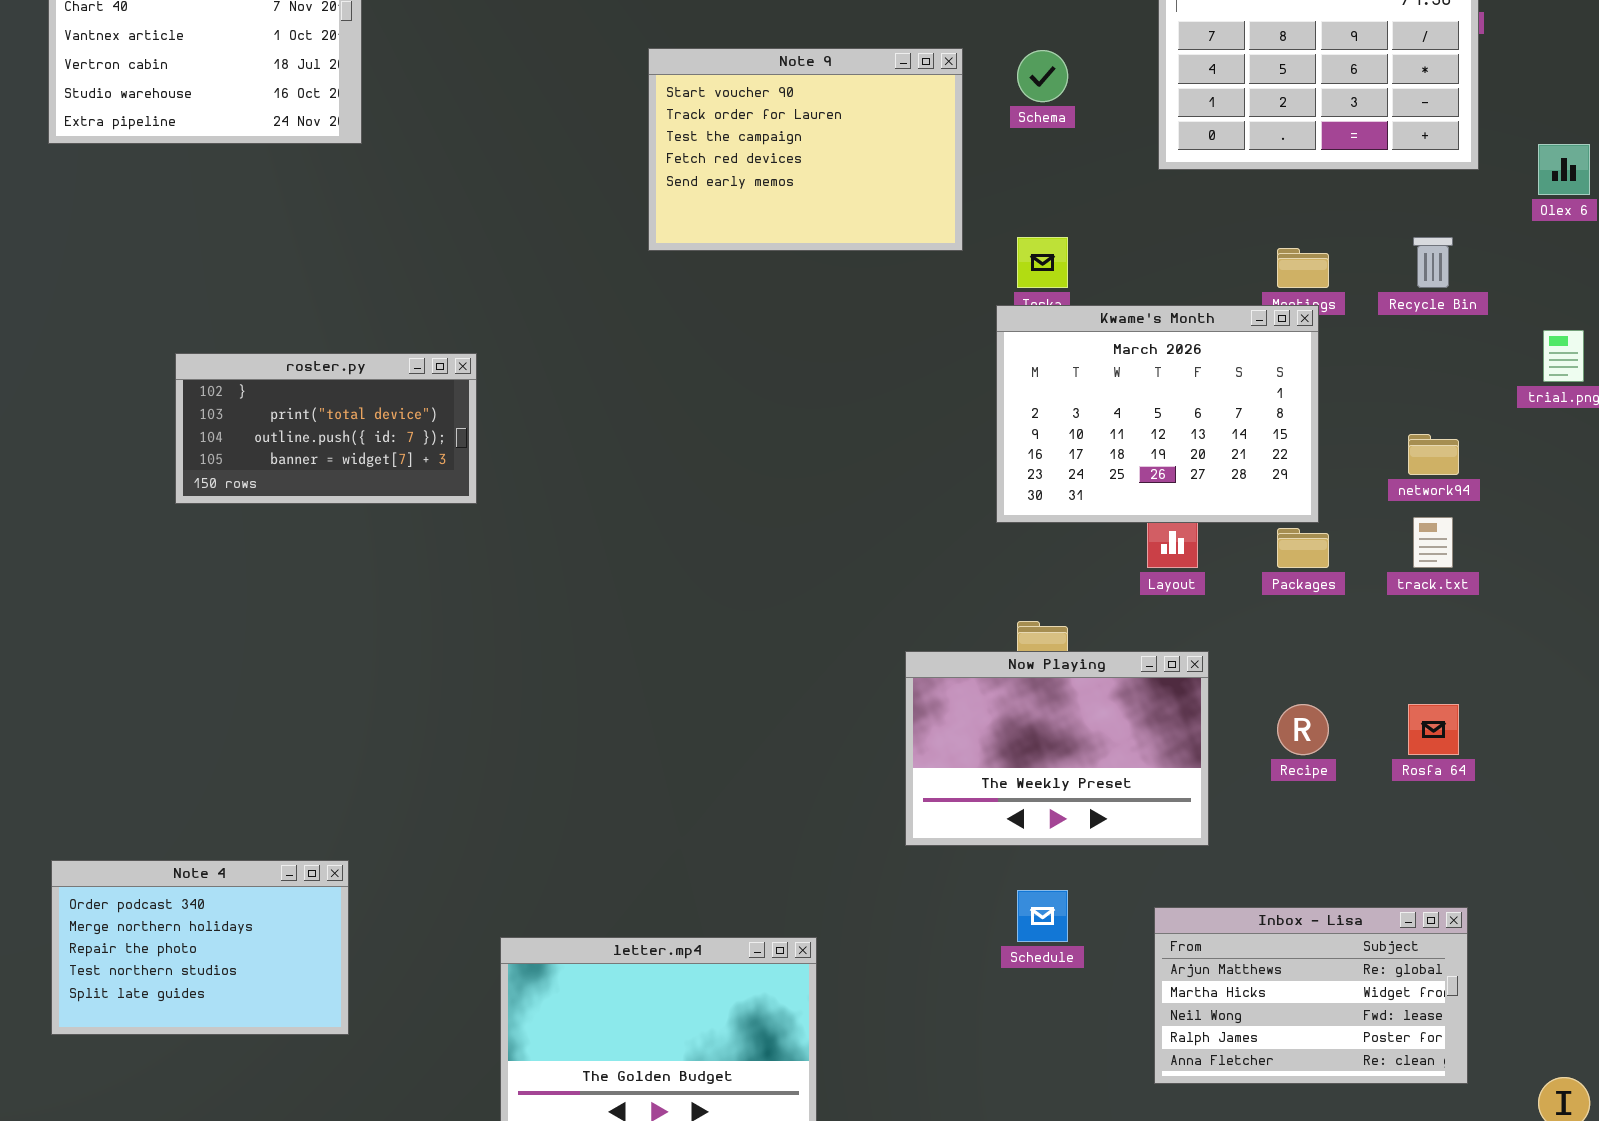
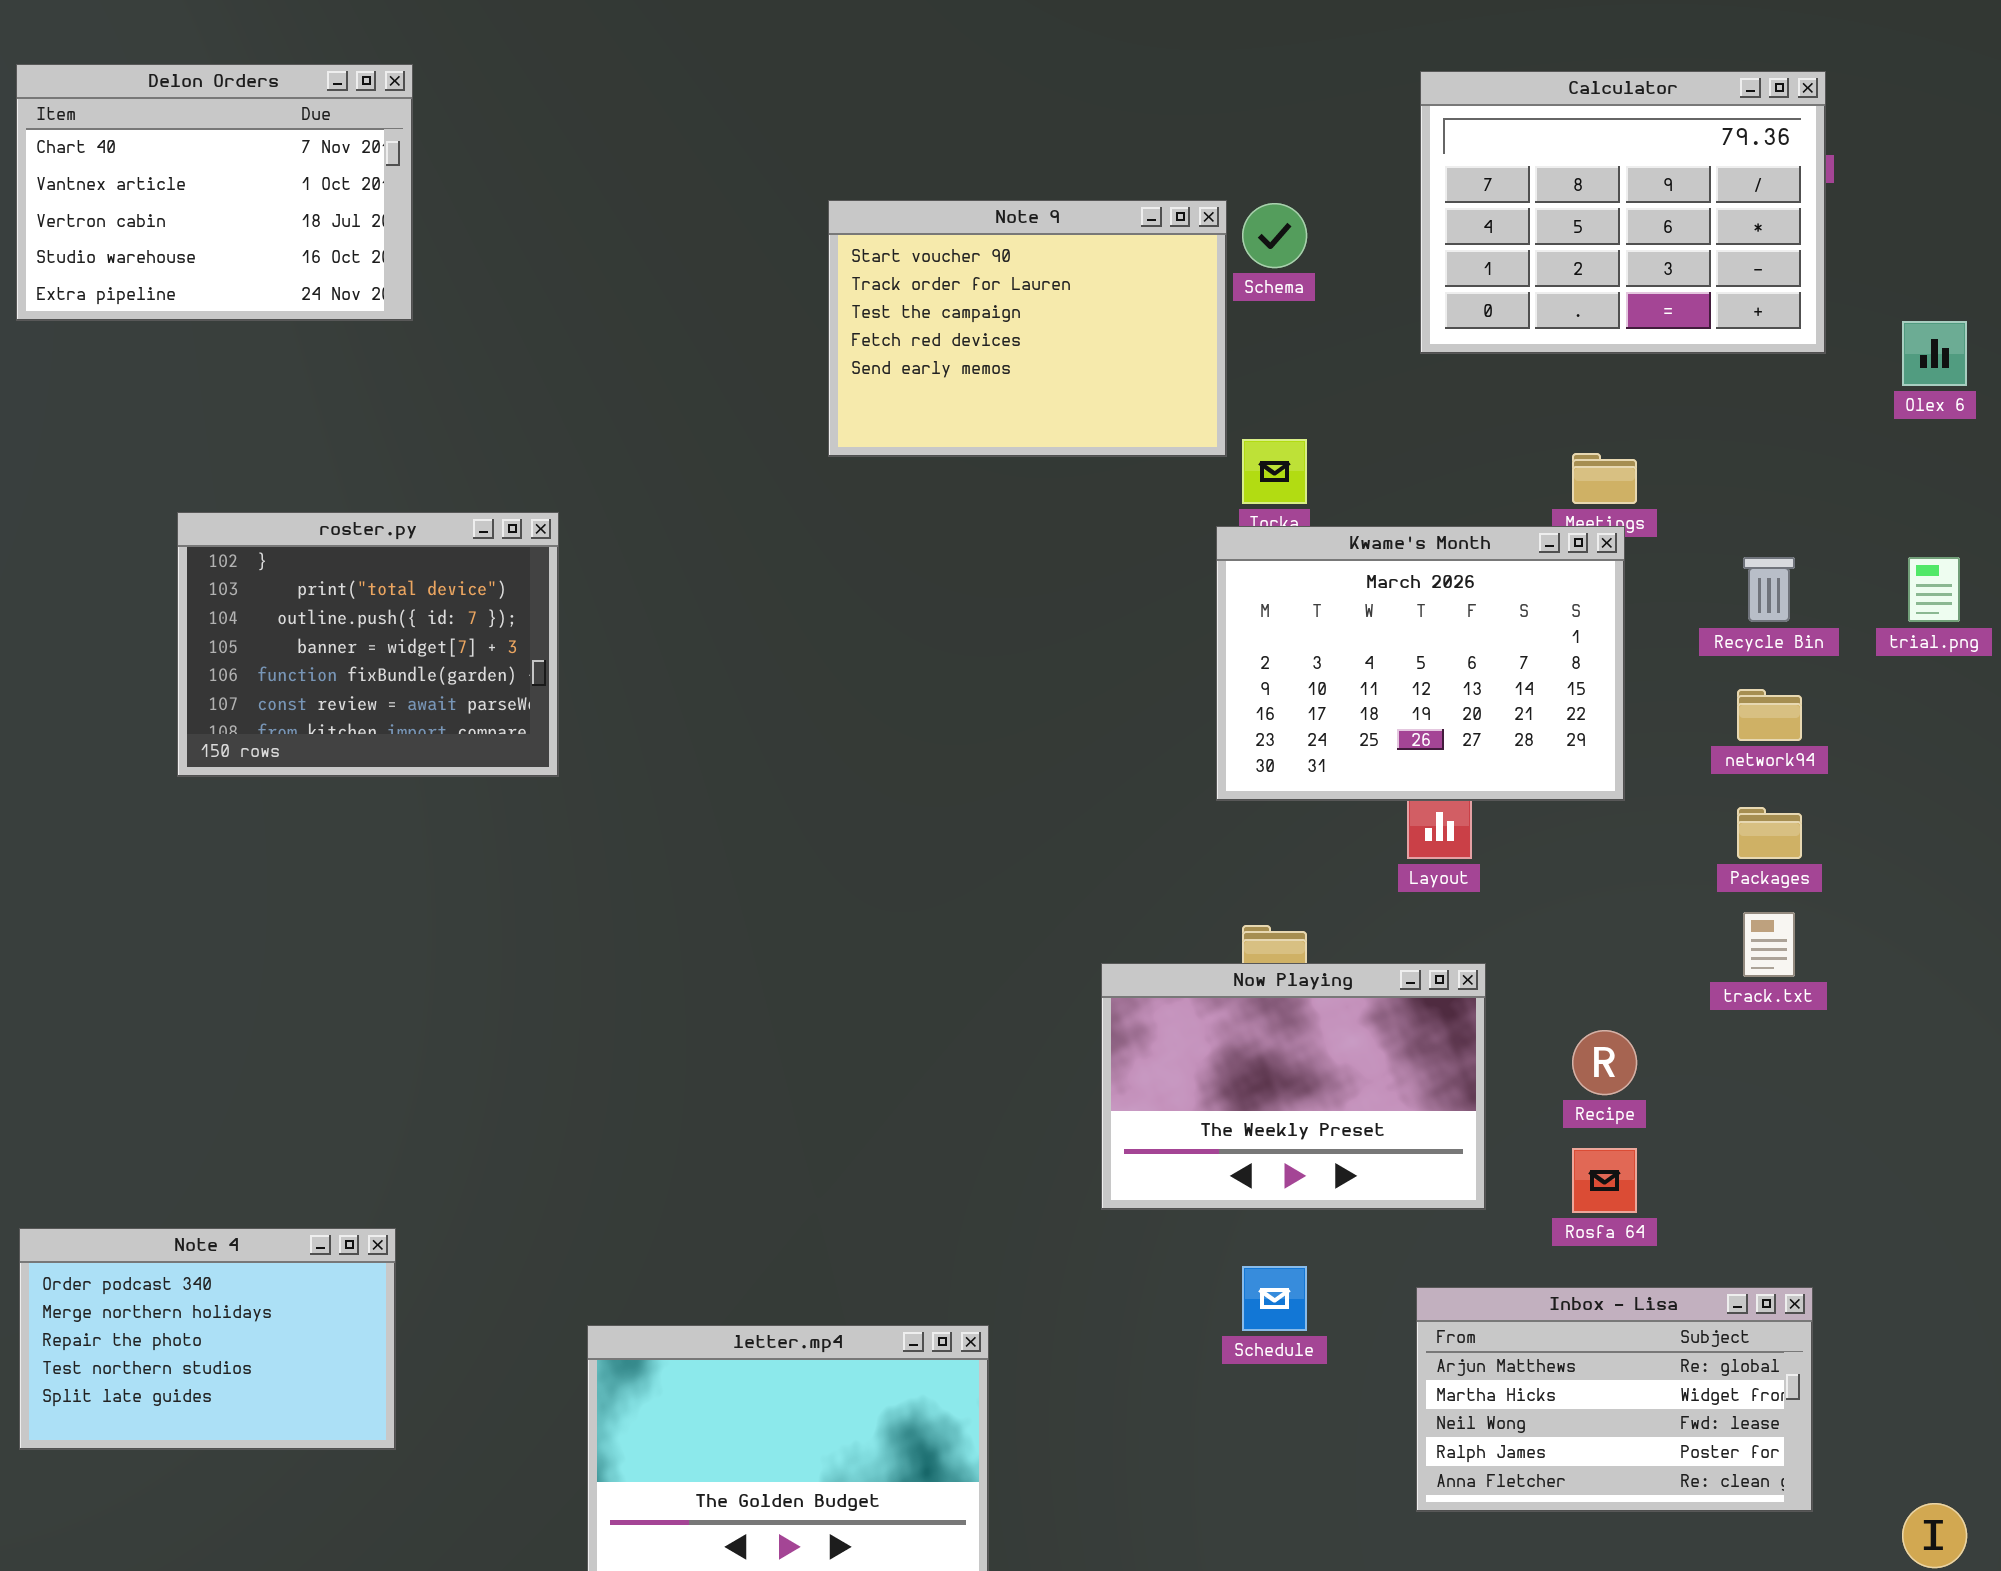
Note 9: [648,48,963,251] -> [828,200,1227,457], moved
Recycle Bin: [1413,237,1453,288] -> [1743,557,1795,622], moved
roster.py: [175,353,477,504] -> [177,512,559,777], resized
track.txt: [1413,517,1453,568] -> [1743,912,1795,977], moved
Packages: [1277,528,1329,568] -> [1737,807,1802,859], moved
Rosfa 64: [1408,704,1459,755] -> [1572,1148,1637,1213], moved

